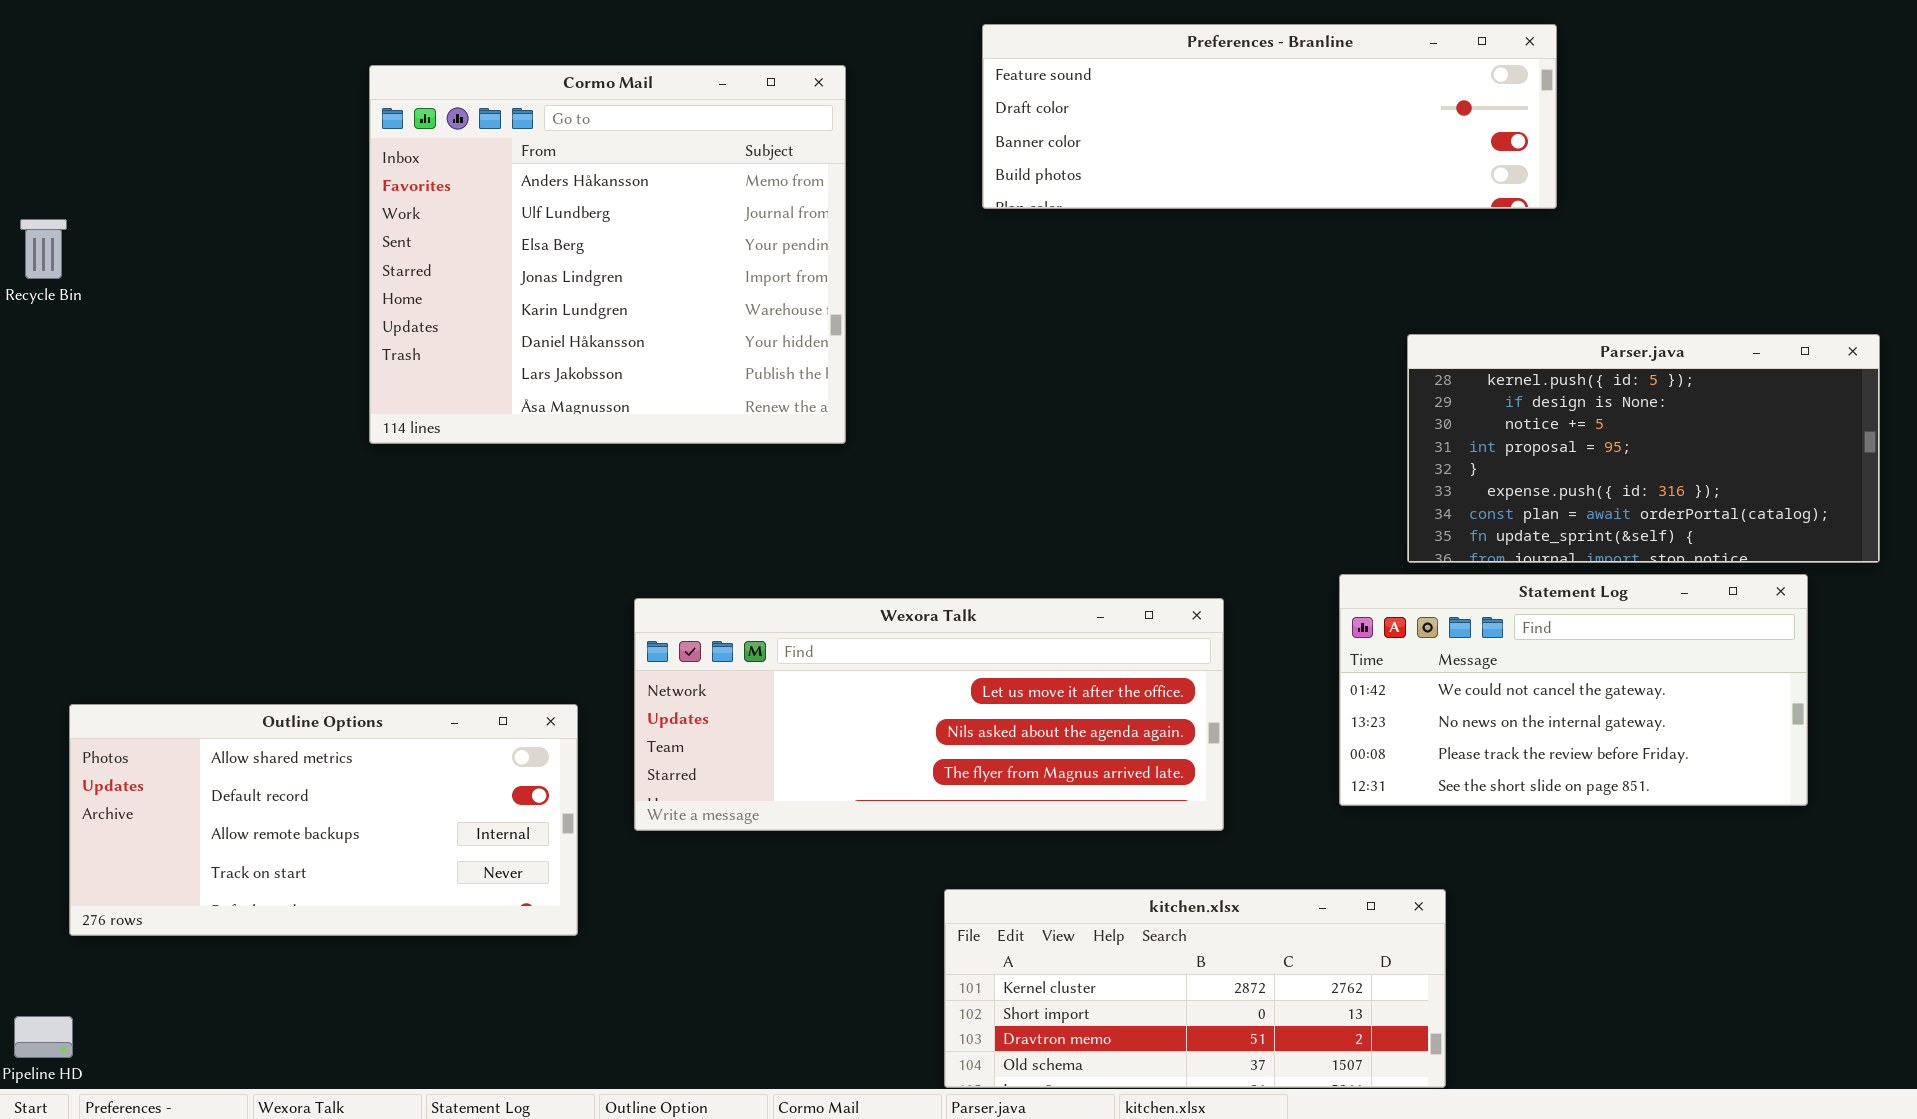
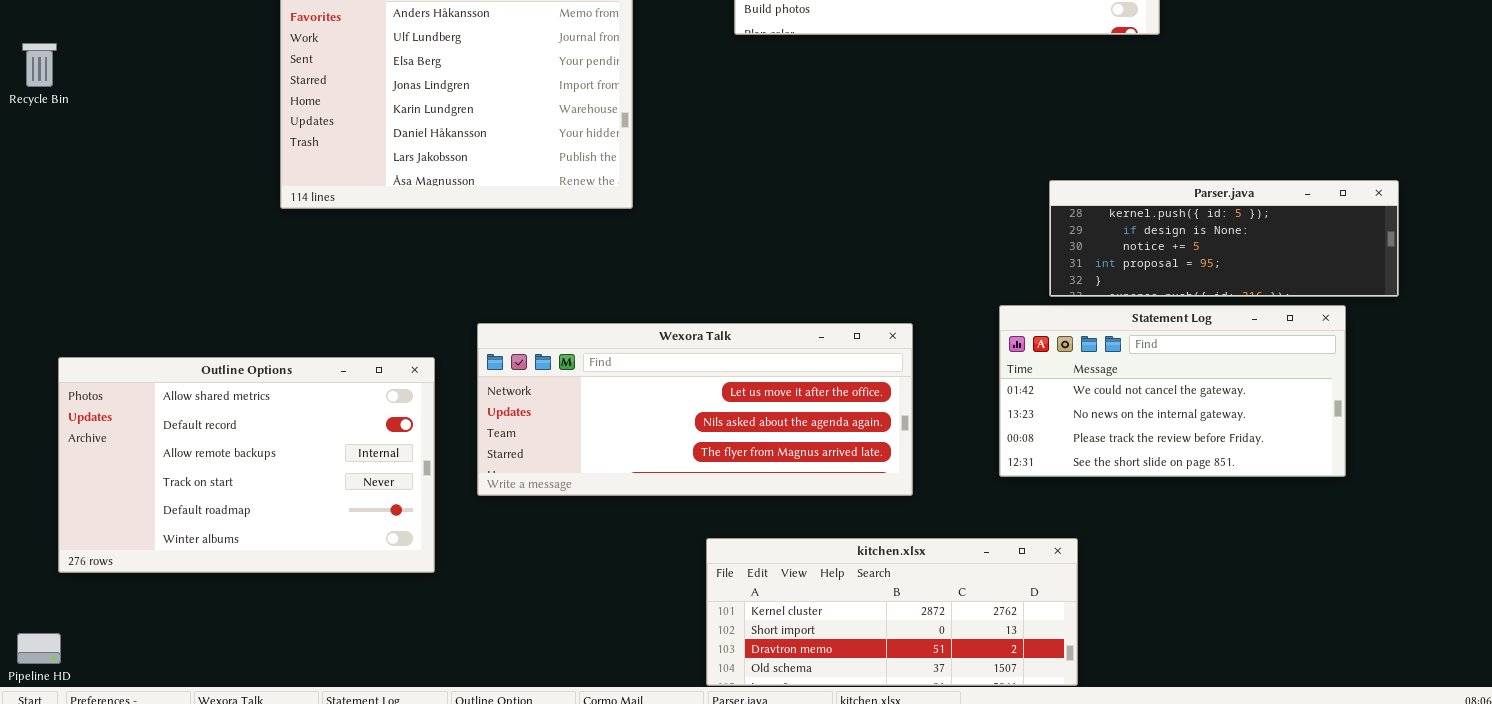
Parser.java: [1407,334,1880,563] -> [1049,180,1399,297], resized
Outline Options: [69,704,578,936] -> [58,357,435,573], resized

